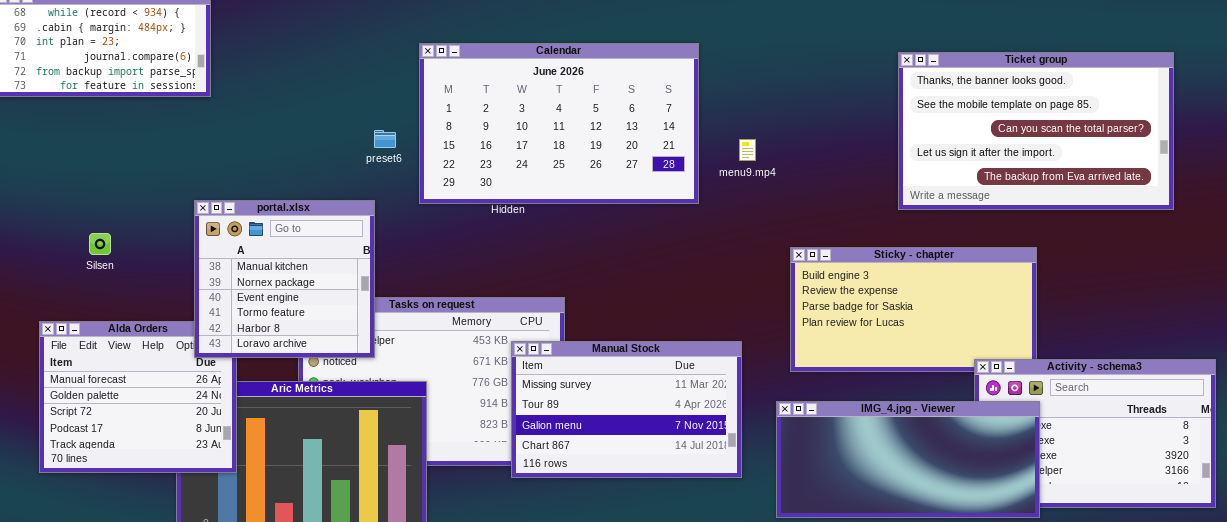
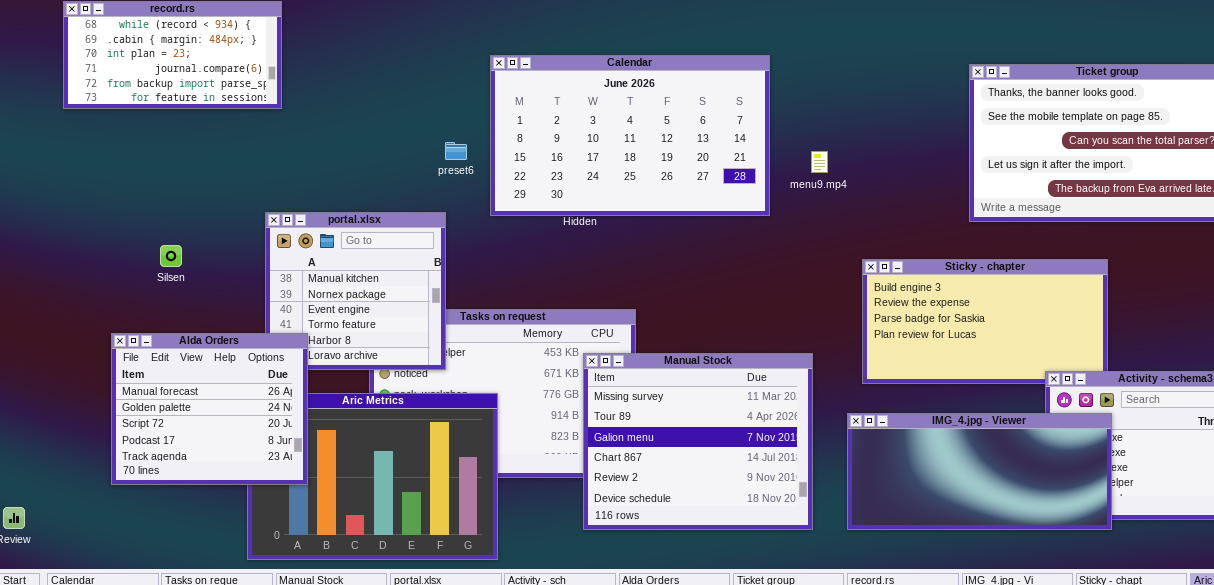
Alda Orders: [39,321,237,473] -> [111,333,308,485], raised
Manual Stock: [511,341,742,478] -> [583,353,813,530], resized

